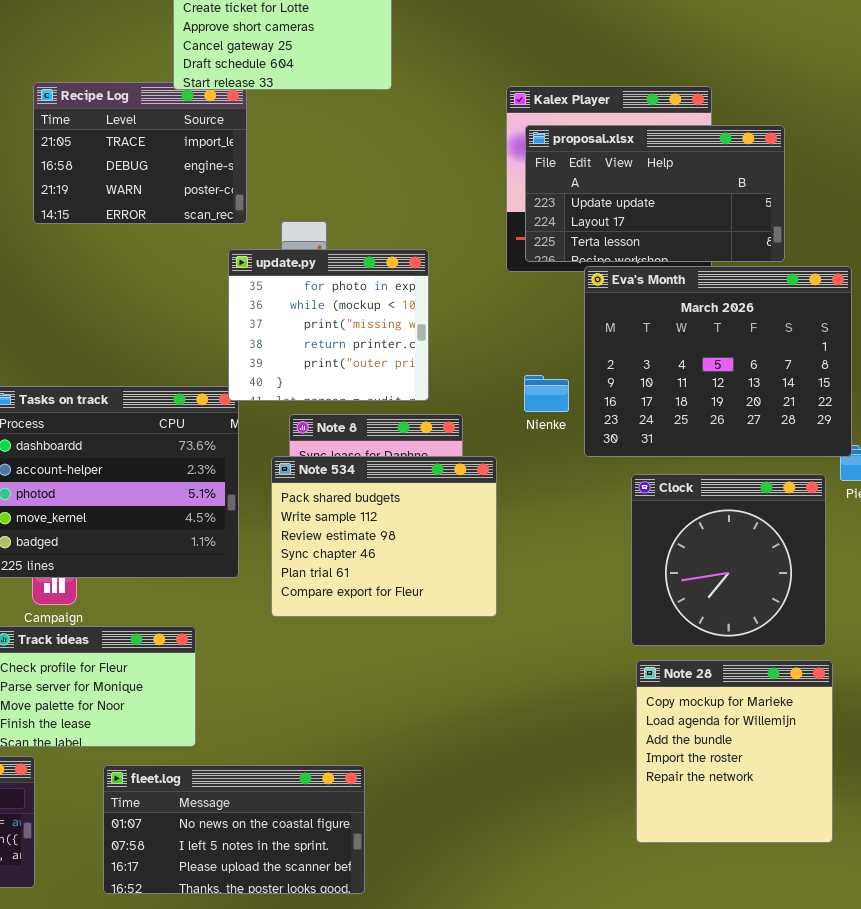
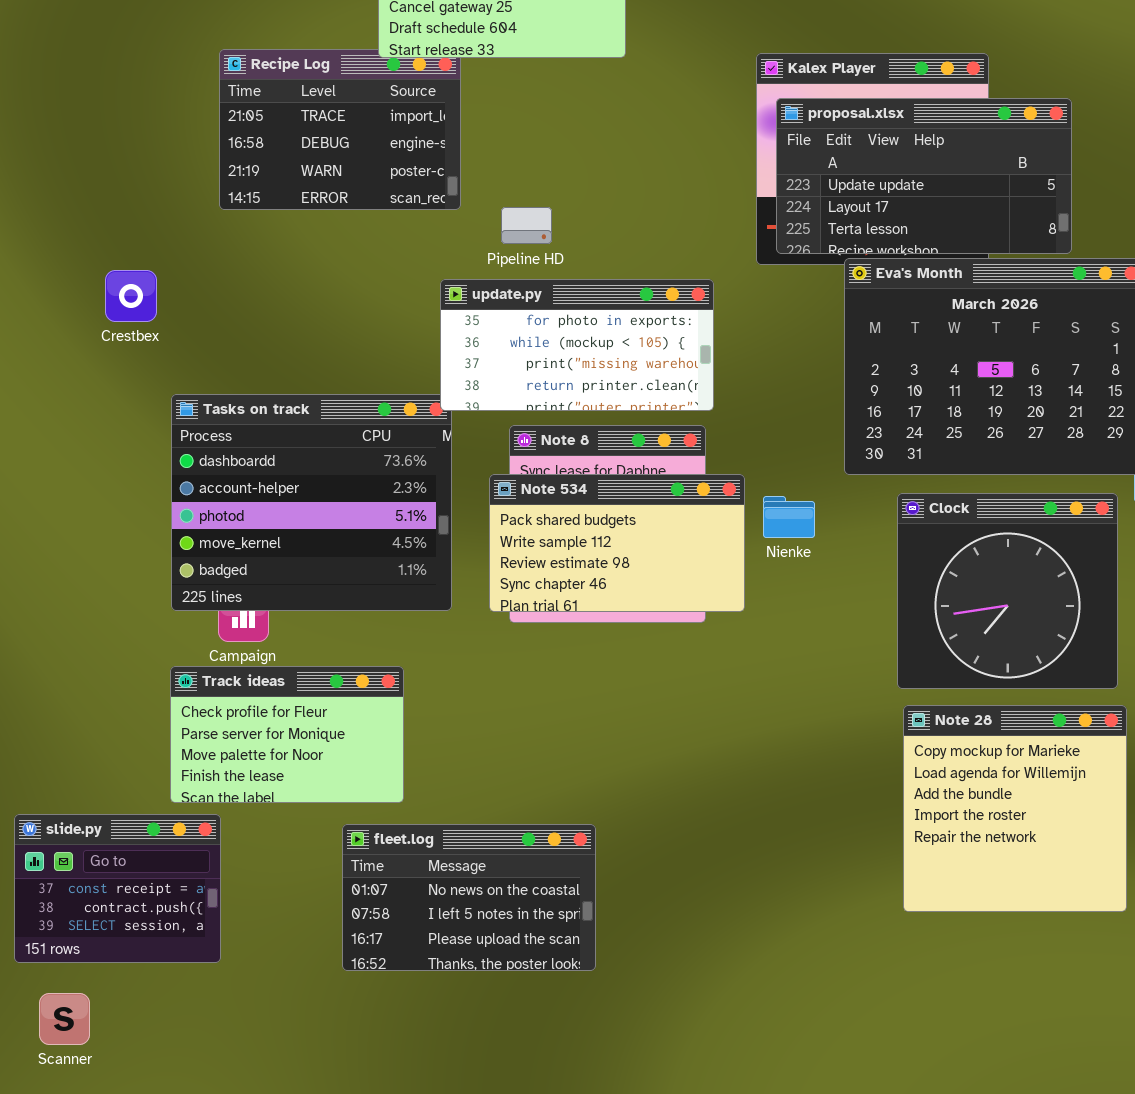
update.py: [228,249,429,401] -> [440,279,714,411], resized
Nienke: [524,375,569,412] -> [763,496,815,538], moved
Note 534: [271,456,497,617] -> [489,474,745,612], resized
fleet.log: [103,765,365,894] -> [342,824,596,971], resized

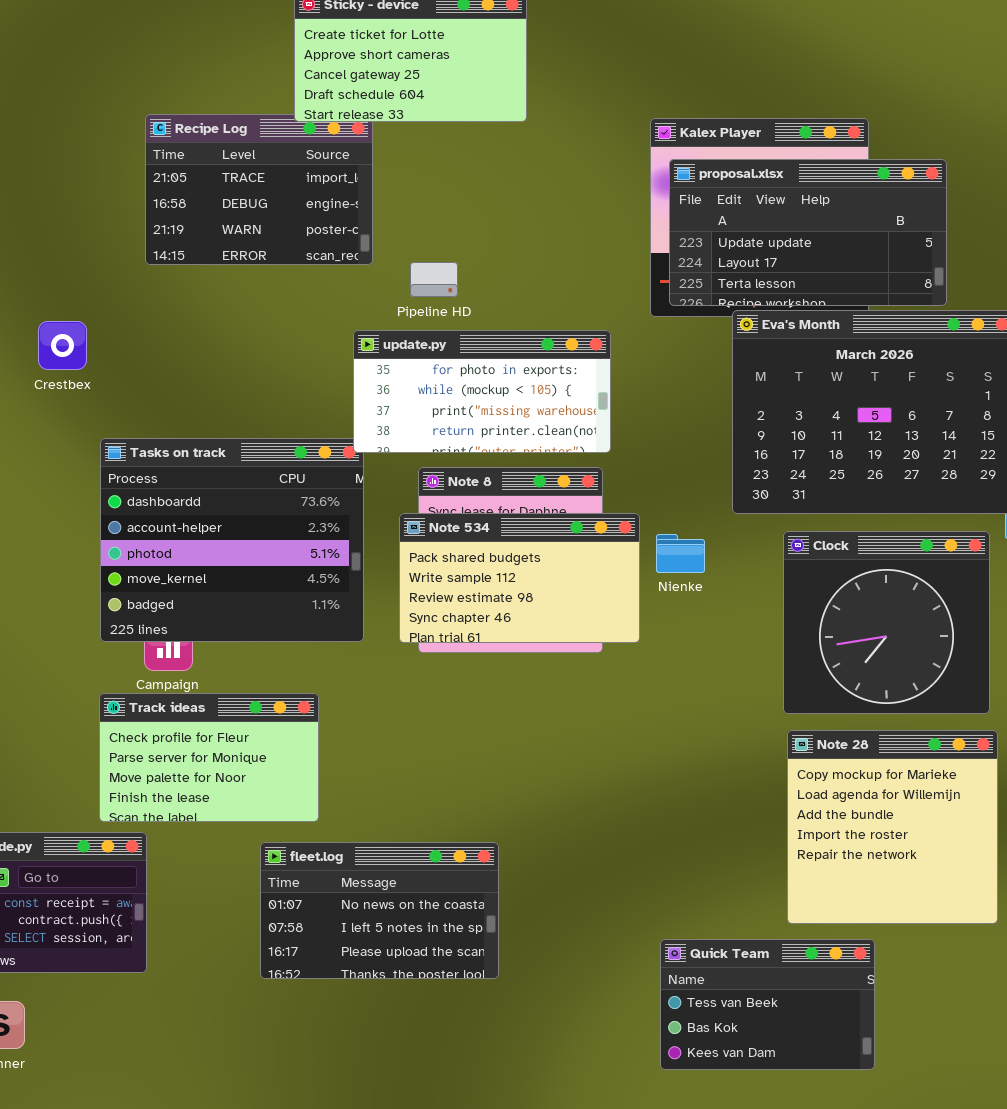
Quick Team: none -> [660,939,875,1070], opened

